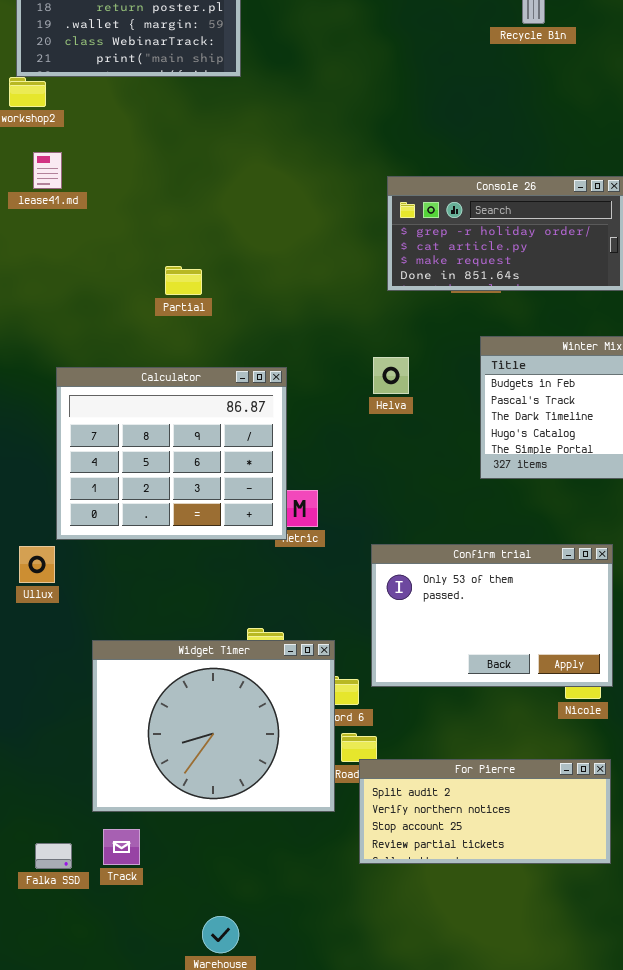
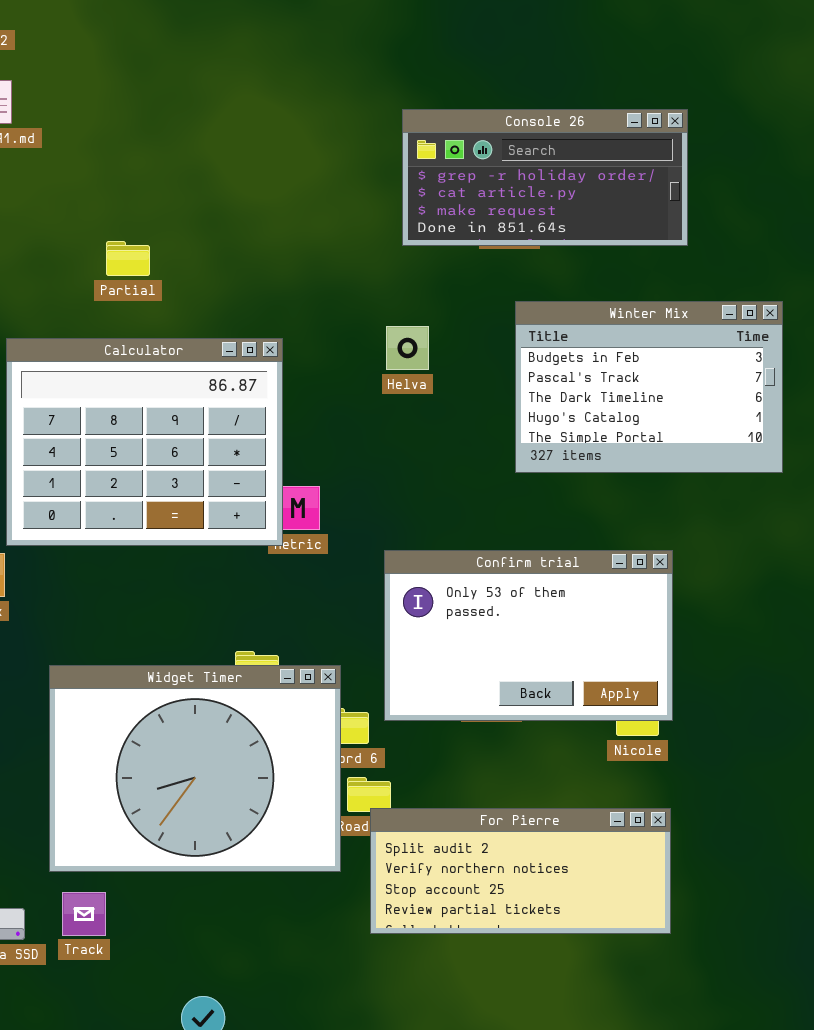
Partial: [165,266,202,295] -> [106,241,150,276], moved

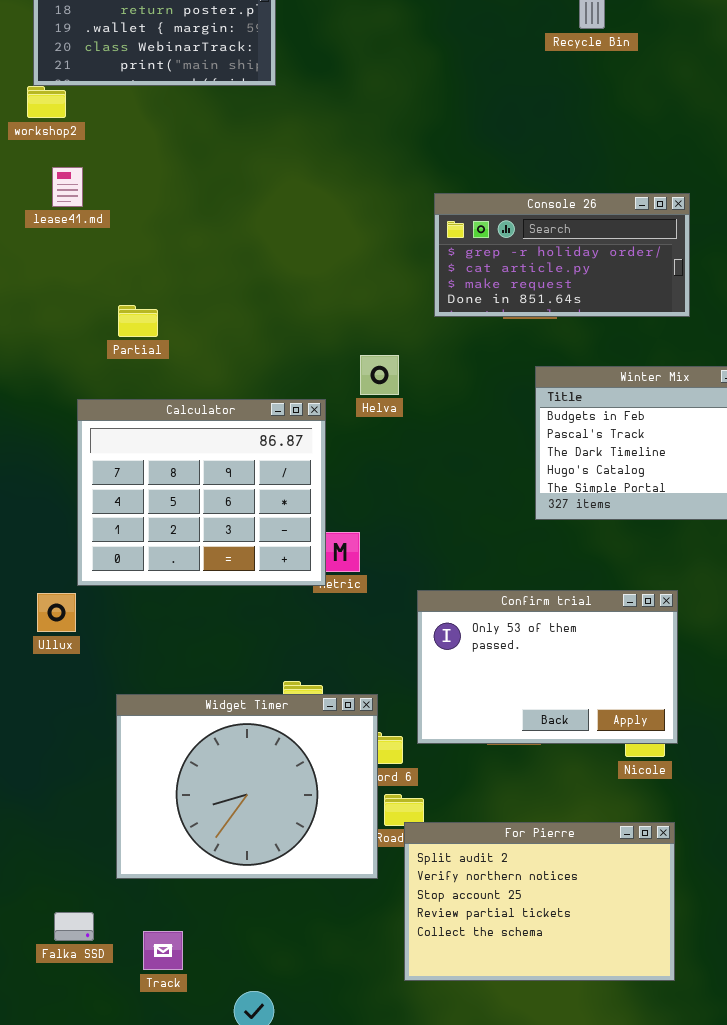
Partial: [106,241,150,276] -> [118,305,158,337], moved
Helva: [386,326,429,370] -> [360,355,399,395], moved
For Pierre: [370,808,671,934] -> [404,822,675,981], resized
Track: [62,892,106,936] -> [143,931,183,970], moved

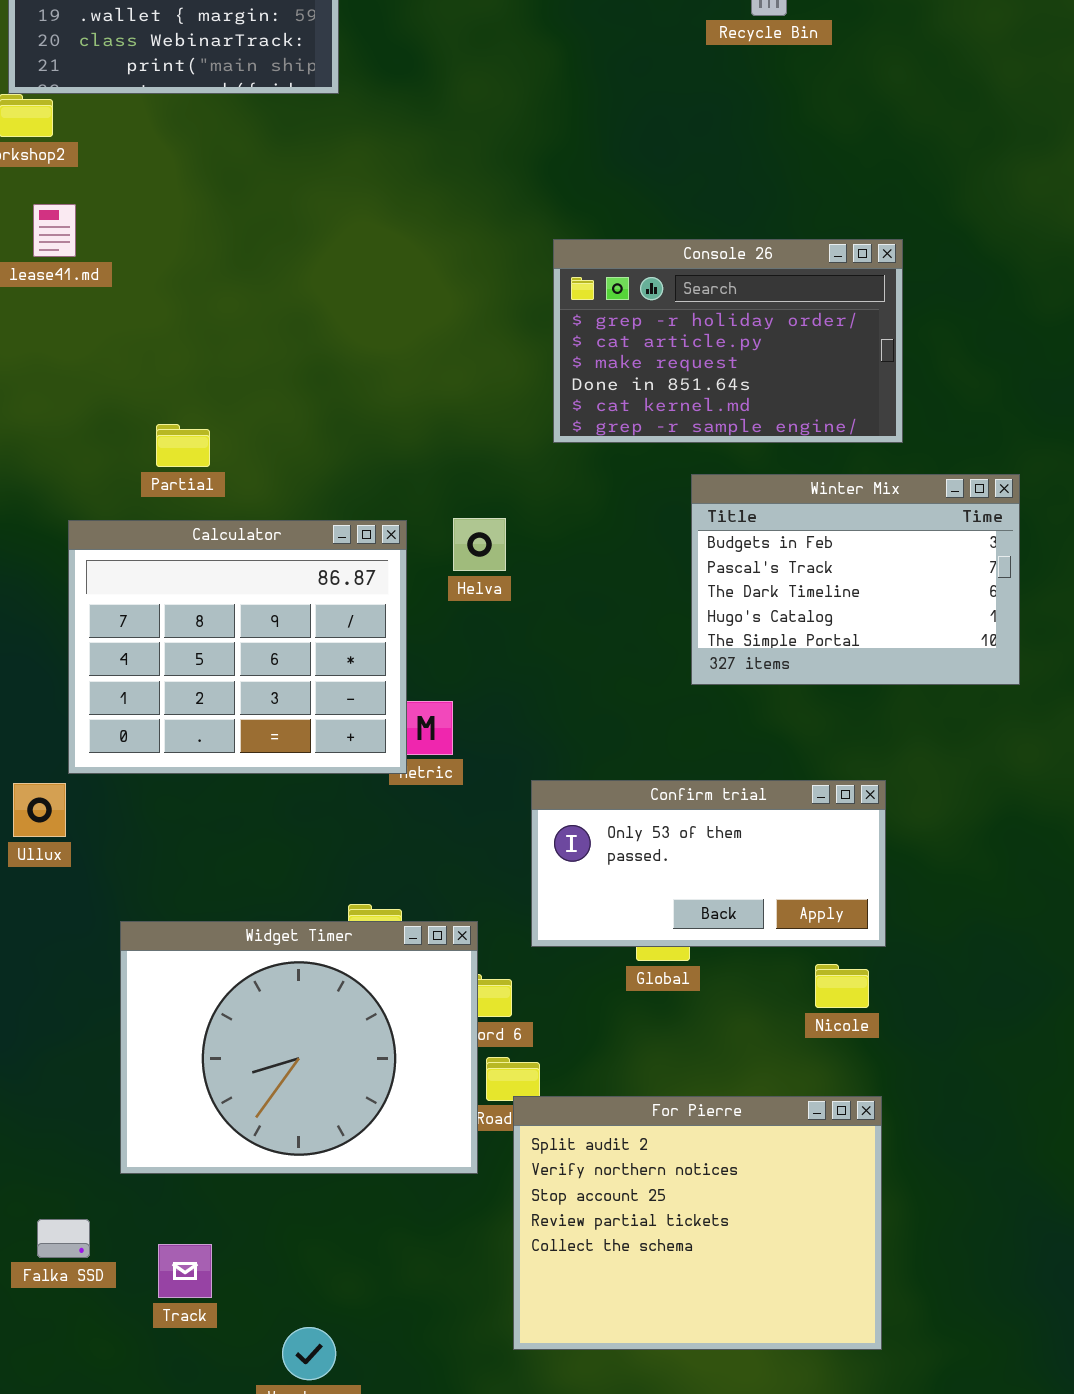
Console 26: [434,193,690,317] -> [553,239,903,443], resized
Partial: [118,305,158,337] -> [156,424,210,467], moved
Helva: [360,355,399,395] -> [453,518,506,571], moved
Confirm trial: [417,590,678,744] -> [531,780,886,947], resized
For Pierre: [404,822,675,981] -> [513,1096,882,1350], resized

